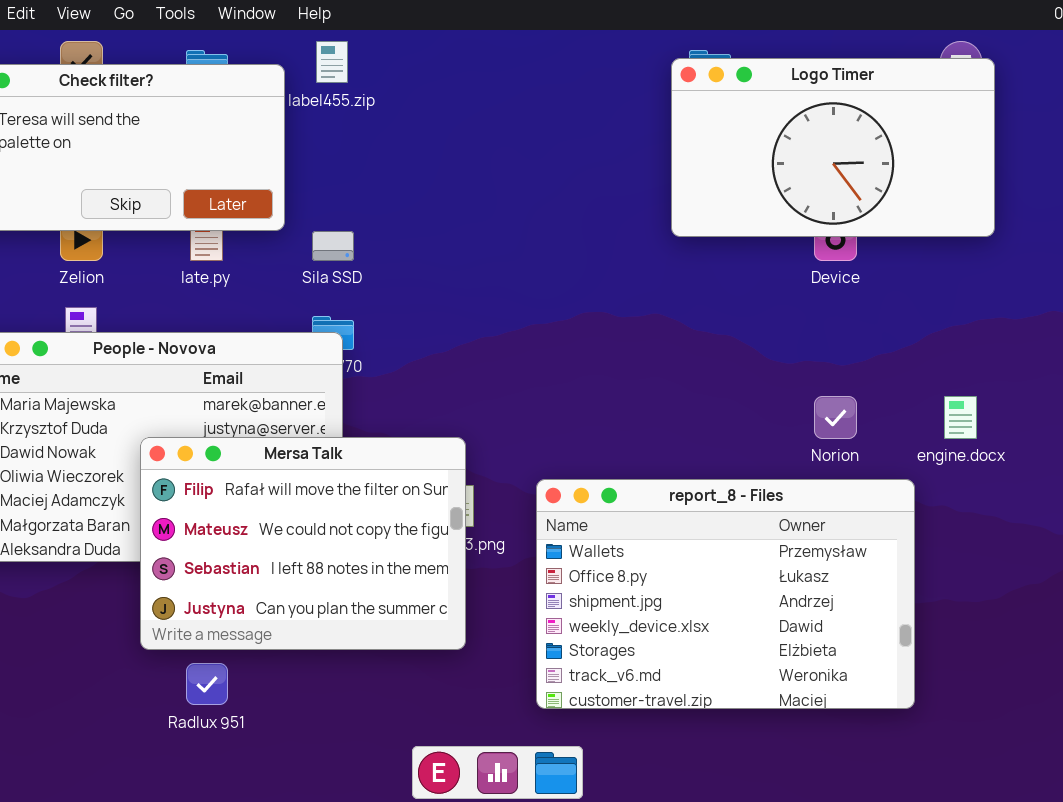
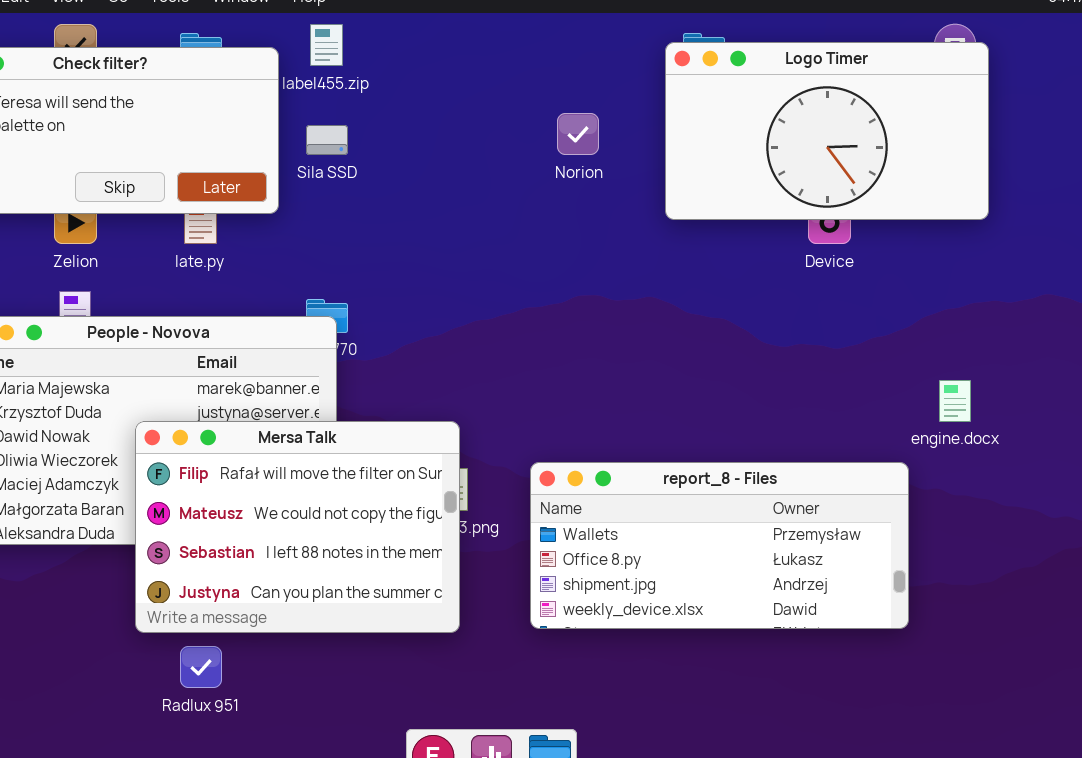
Sila SSD: [312,231,354,261] -> [306,125,348,155], moved
Norion: [814,396,857,439] -> [557,113,599,155], moved
report_8 - Files: [536,479,915,709] -> [530,462,909,629], resized

